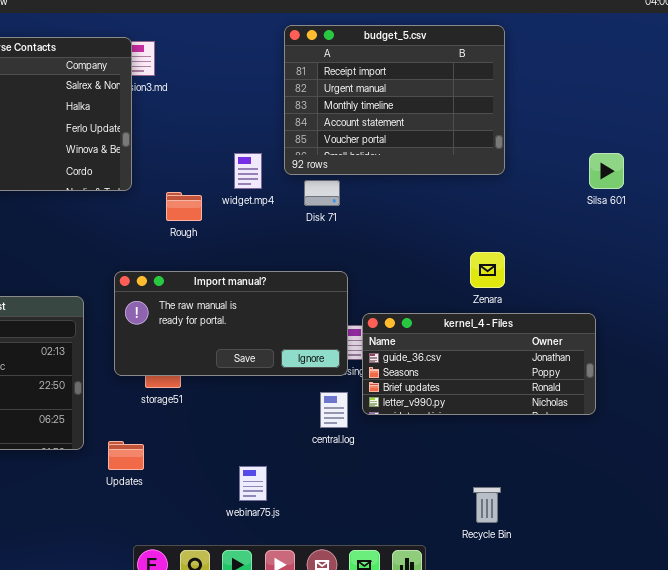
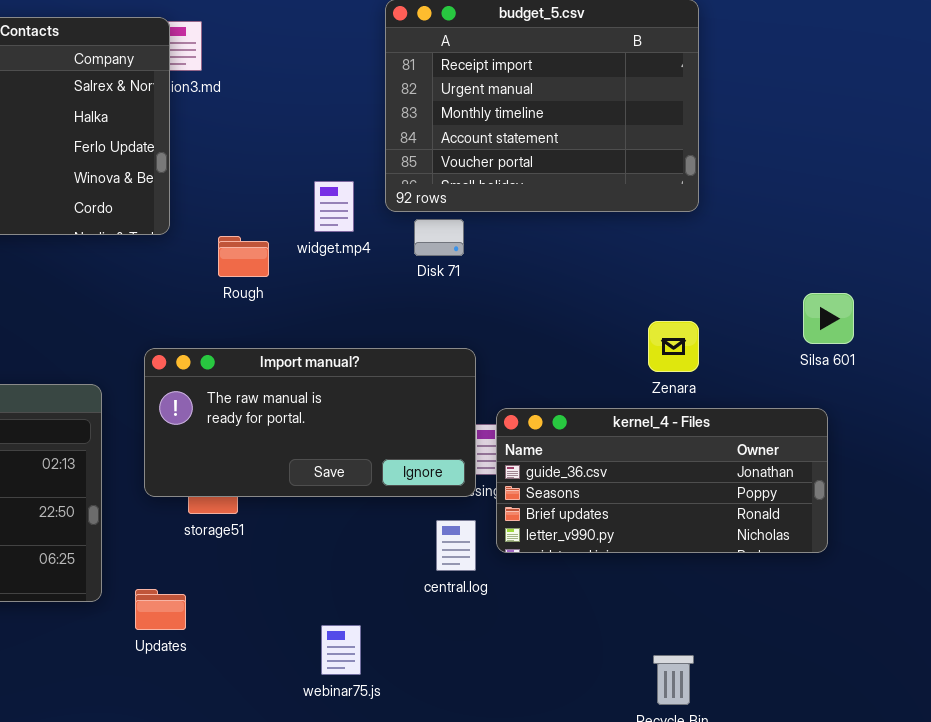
Silsa 601: [589,153,624,189] -> [803,293,854,344], moved

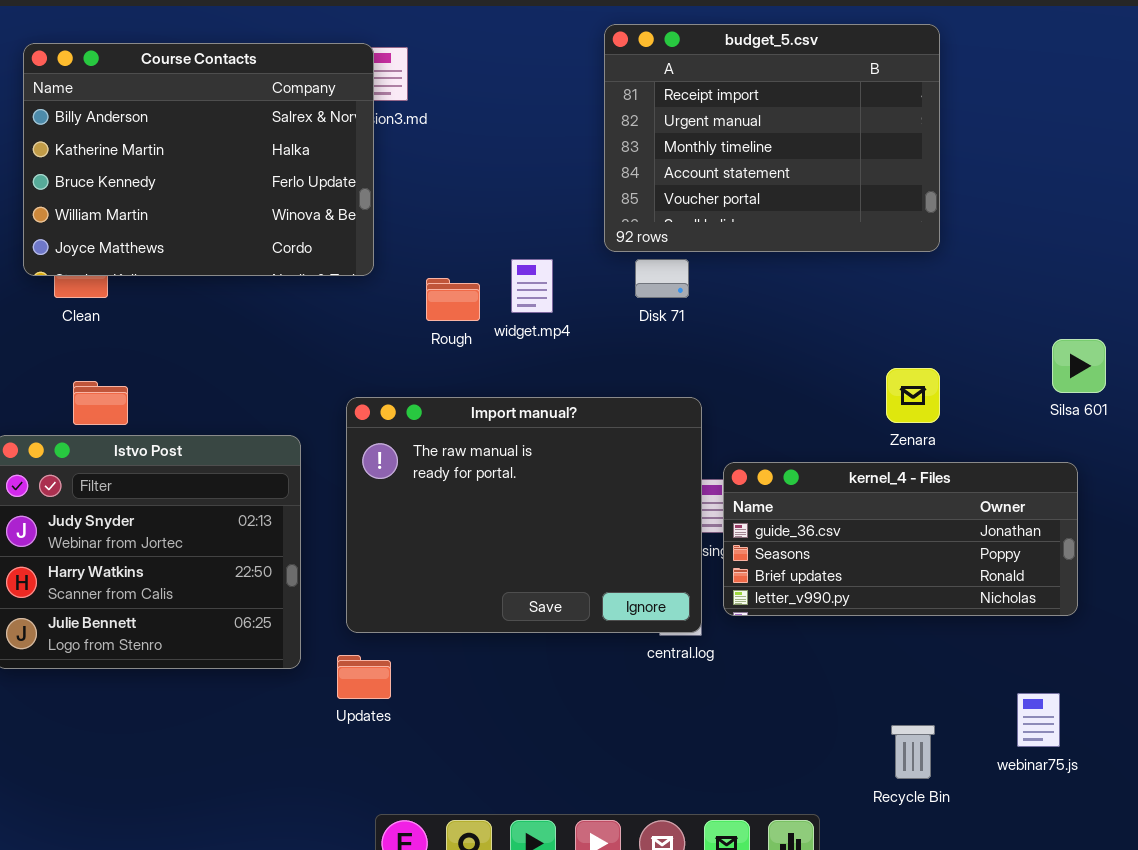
widget.mp4: [314,181,354,232] -> [511,259,553,313], moved
Import manual?: [144,348,476,497] -> [346,397,702,633], resized
webinar75.js: [321,625,361,675] -> [1017,693,1060,747], moved

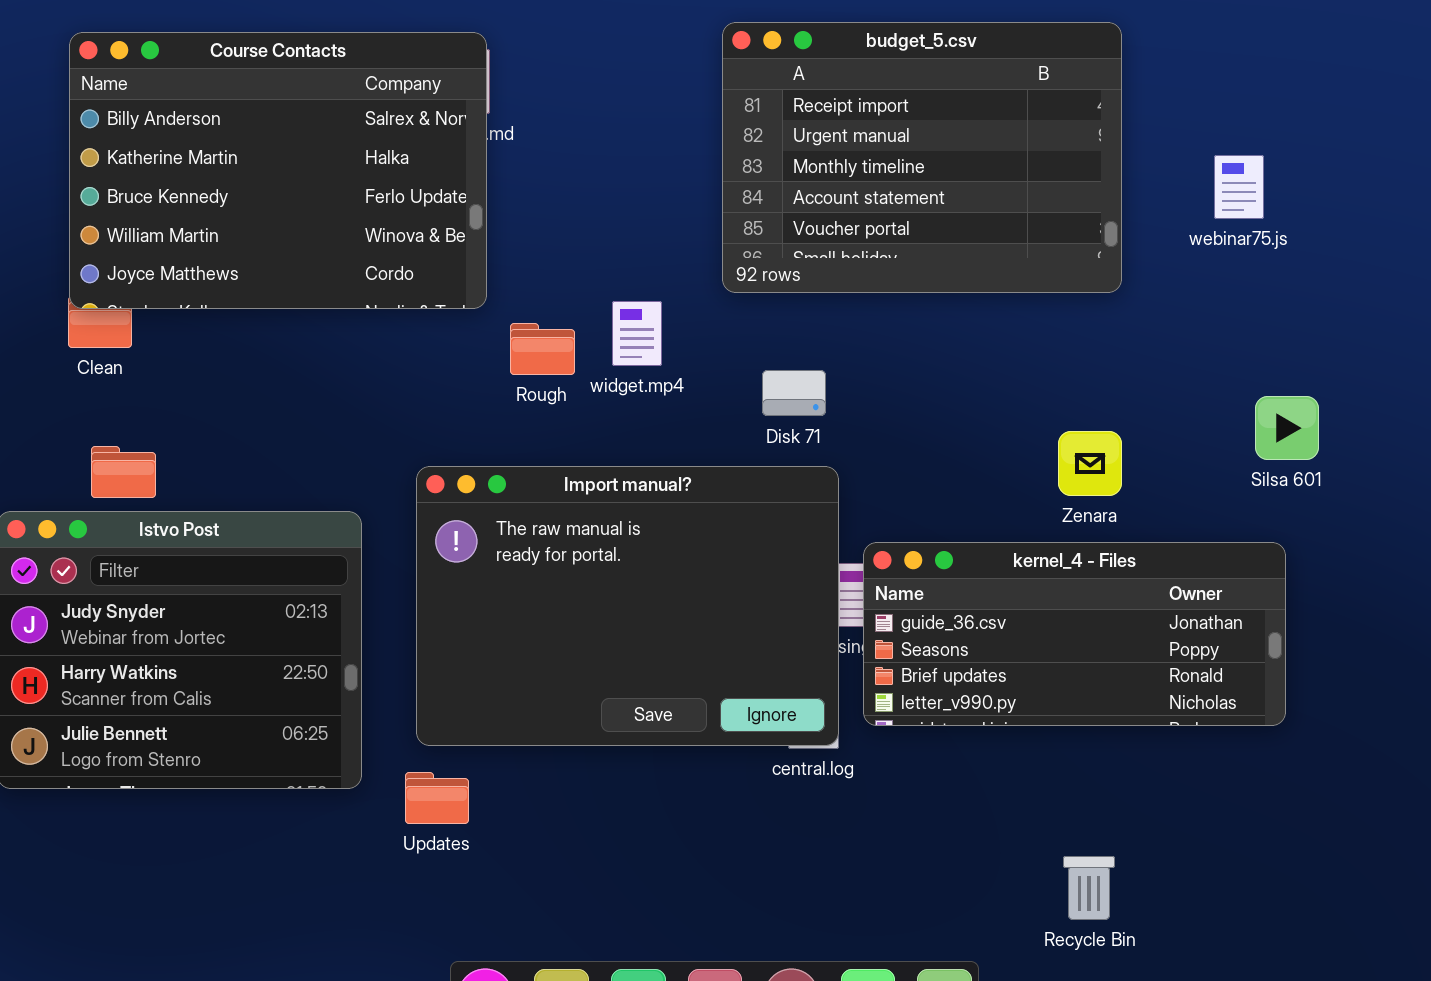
Course Contacts: [23,43,374,276] -> [69,32,487,309], moved
Disk 71: [635,259,689,298] -> [762,370,826,416], moved
webinar75.js: [1017,693,1060,747] -> [1214,155,1264,219], moved

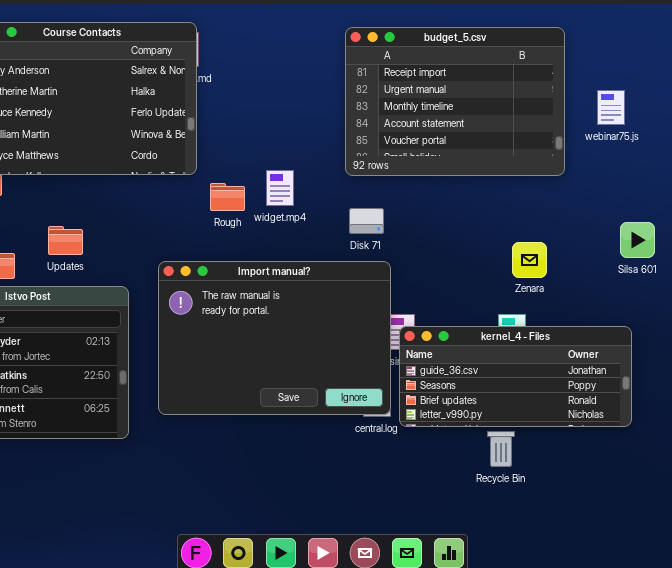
budget_5.csv: [722,22,1122,293] -> [345,27,565,176], moved
kernel_4 - Files: [863,542,1286,726] -> [399,326,632,427], moved
Updates: [405,772,469,824] -> [48,226,83,255], moved
Recycle Bin: [1063,856,1115,920] -> [487,431,515,467], moved

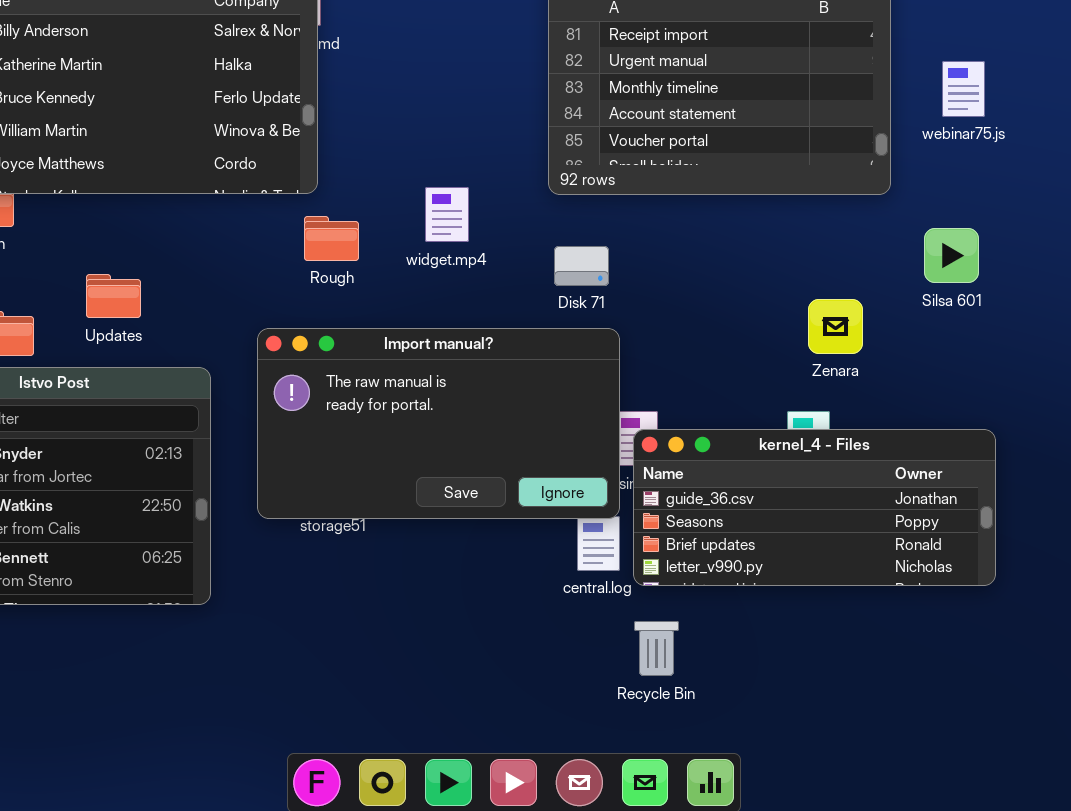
Rough: [210,183,245,211] -> [304,216,359,261], moved
Silsa 601: [620,222,655,258] -> [924,228,979,283], moved
Import manual?: [158,261,391,415] -> [257,328,620,519], resized
Recycle Bin: [487,431,515,467] -> [634,621,679,676], moved

